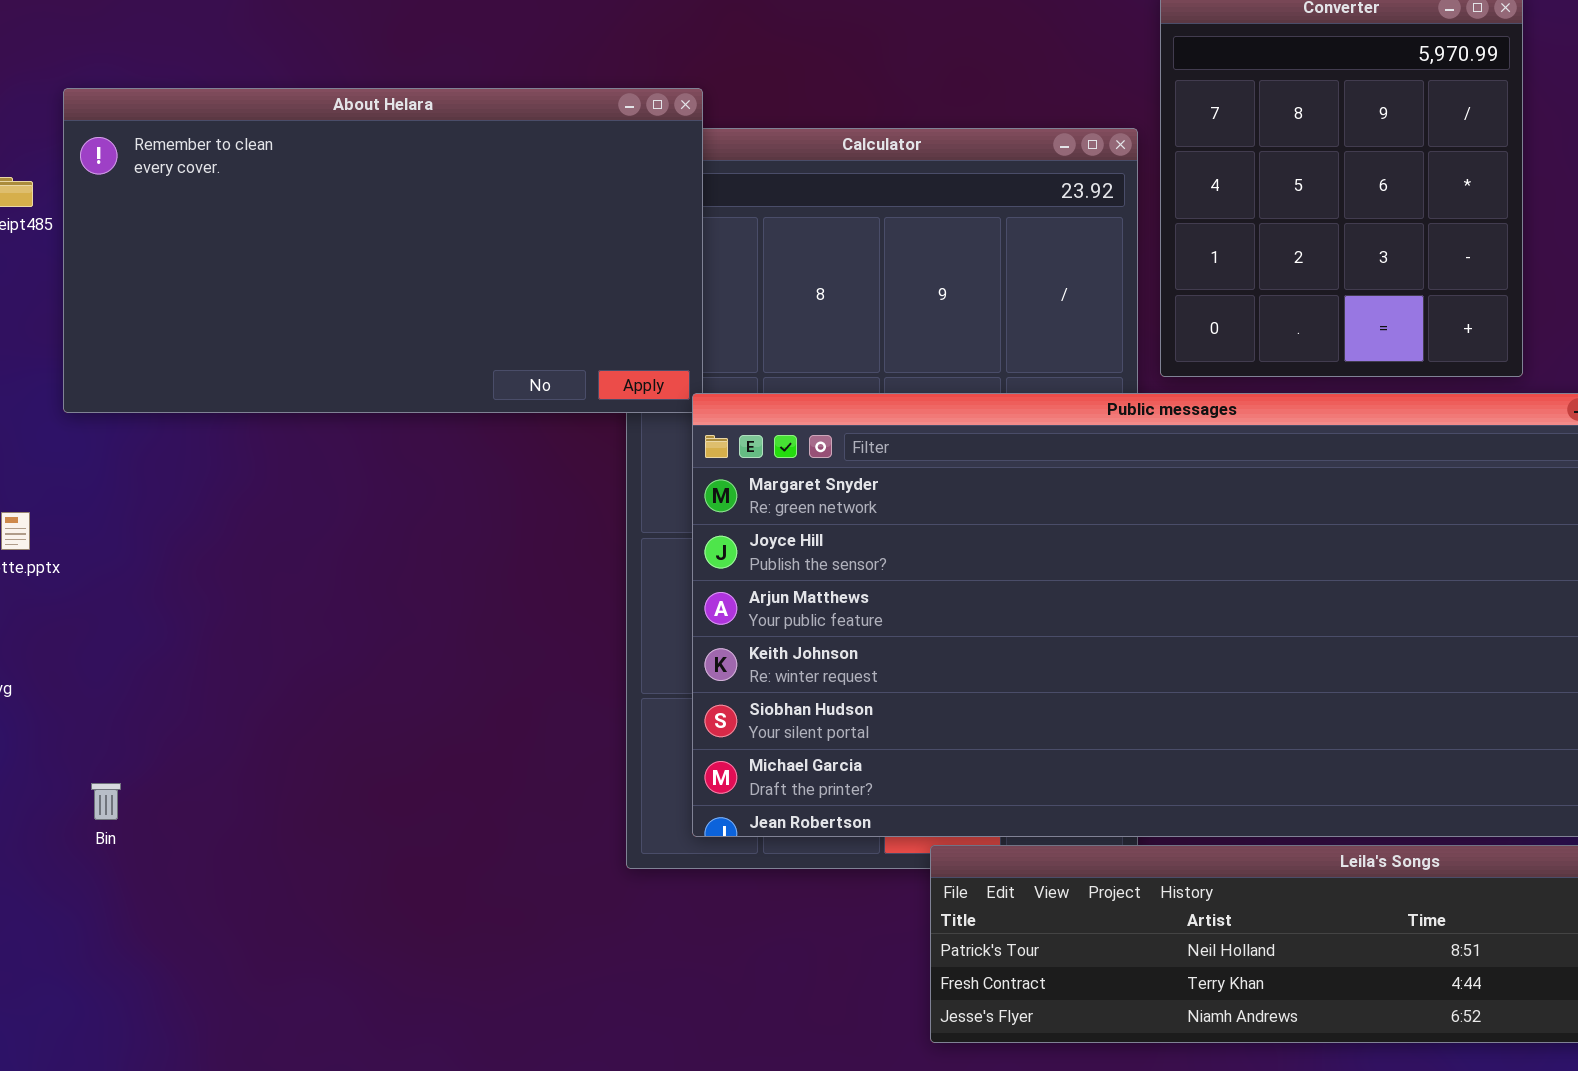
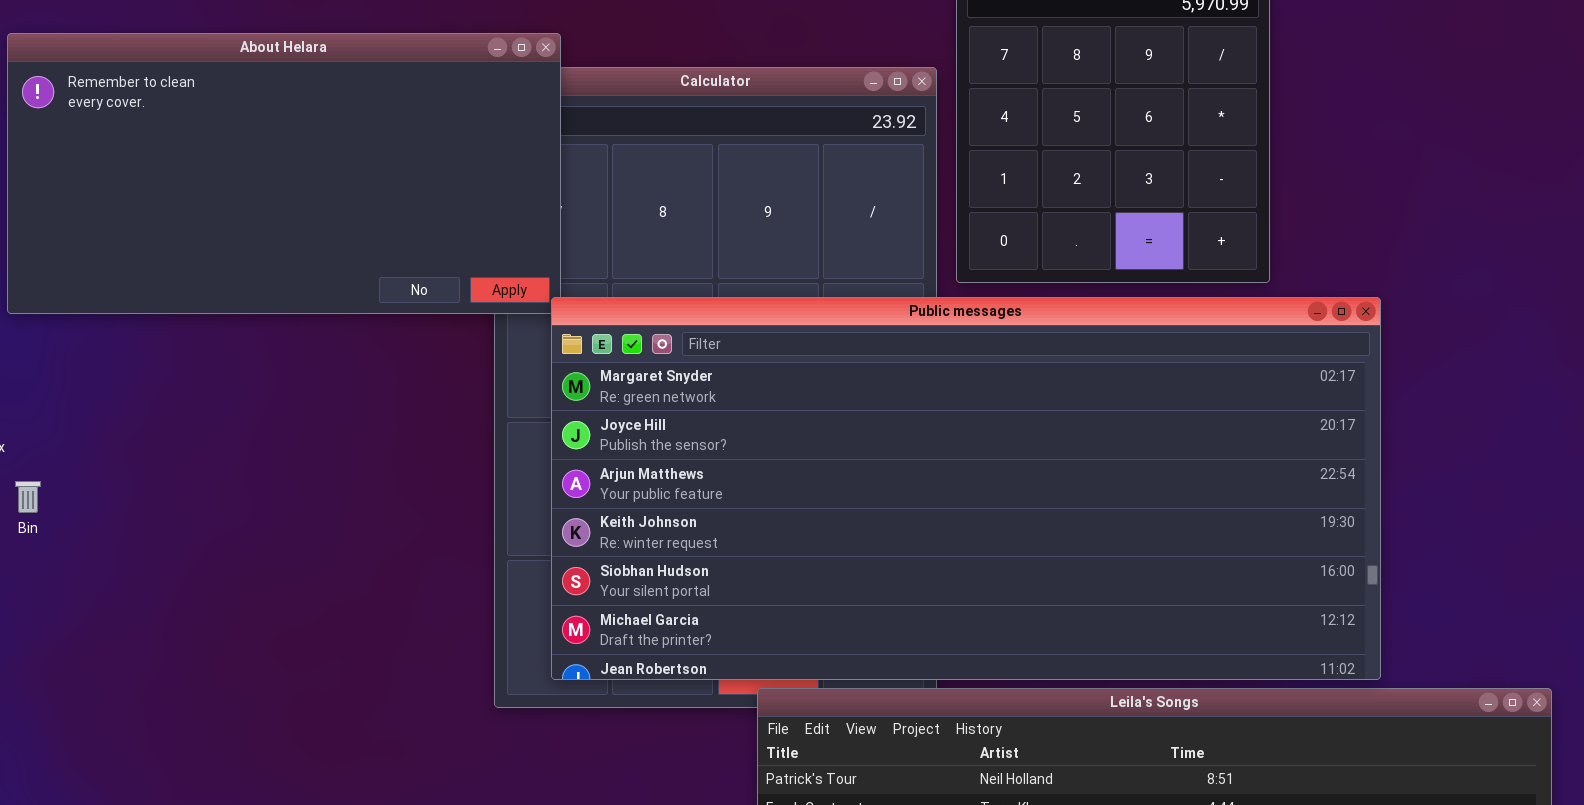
Bin: [91,783,121,820] -> [15,481,41,513], moved

